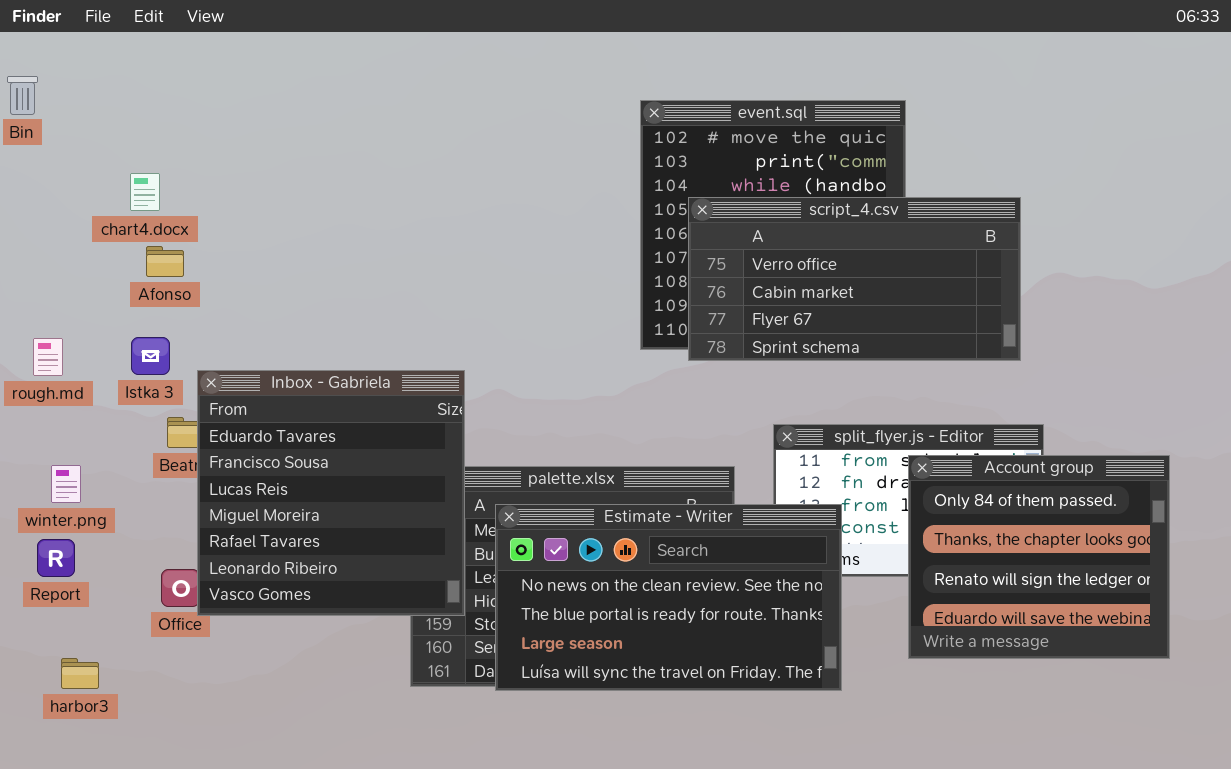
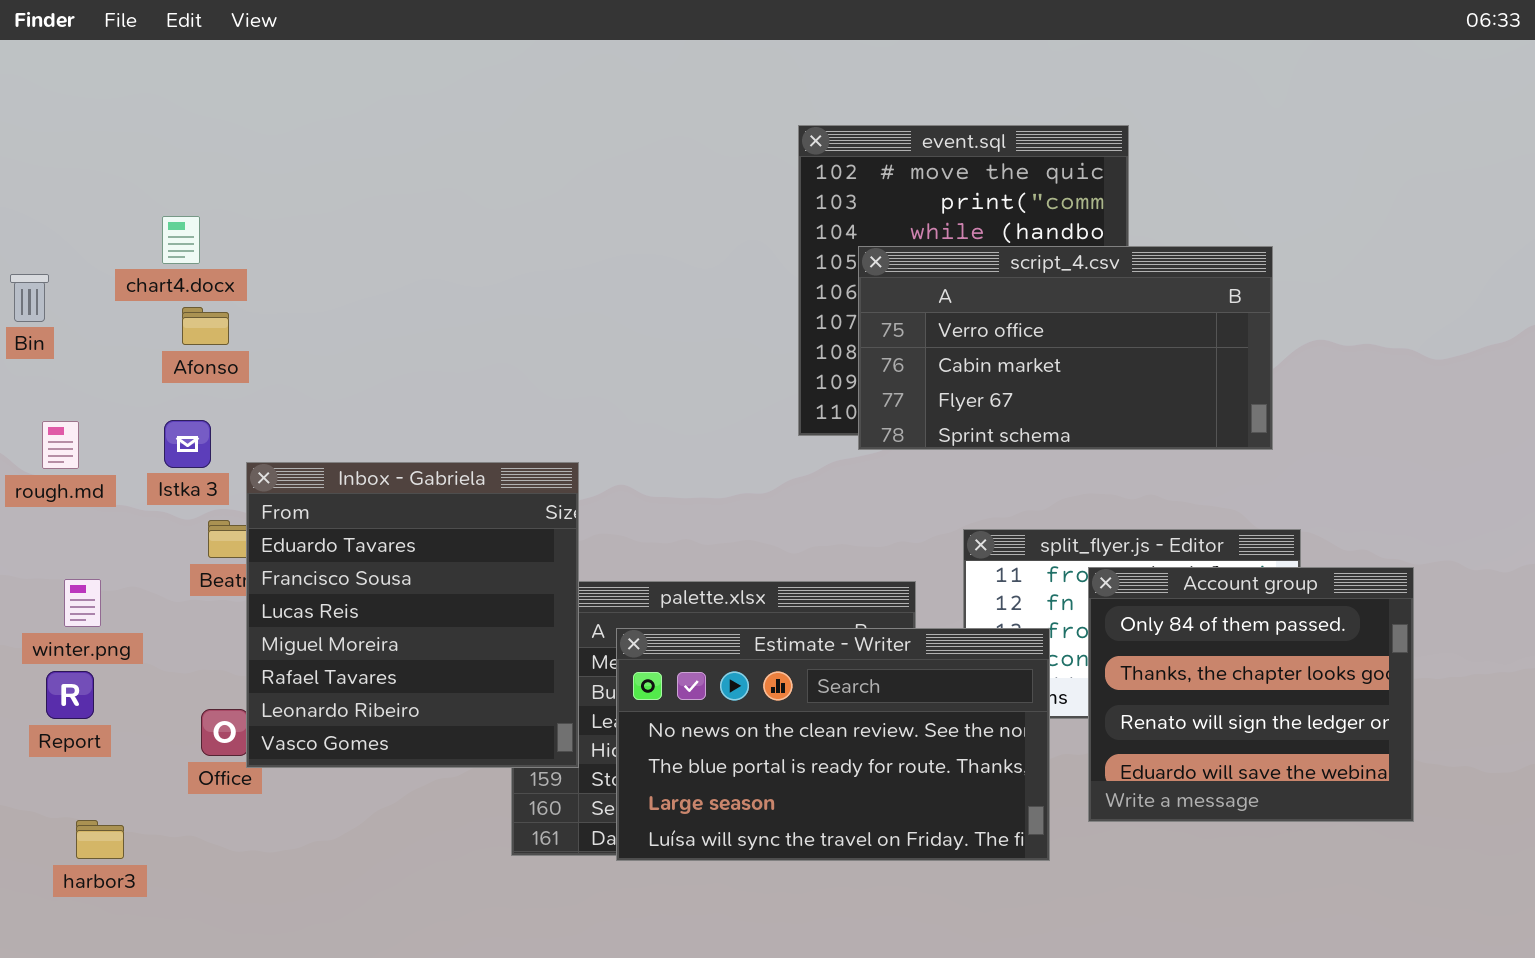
Bin: [7,76,38,115] -> [10,274,49,322], moved
Account group: [908,455,1170,659] -> [1088,567,1414,822], moved

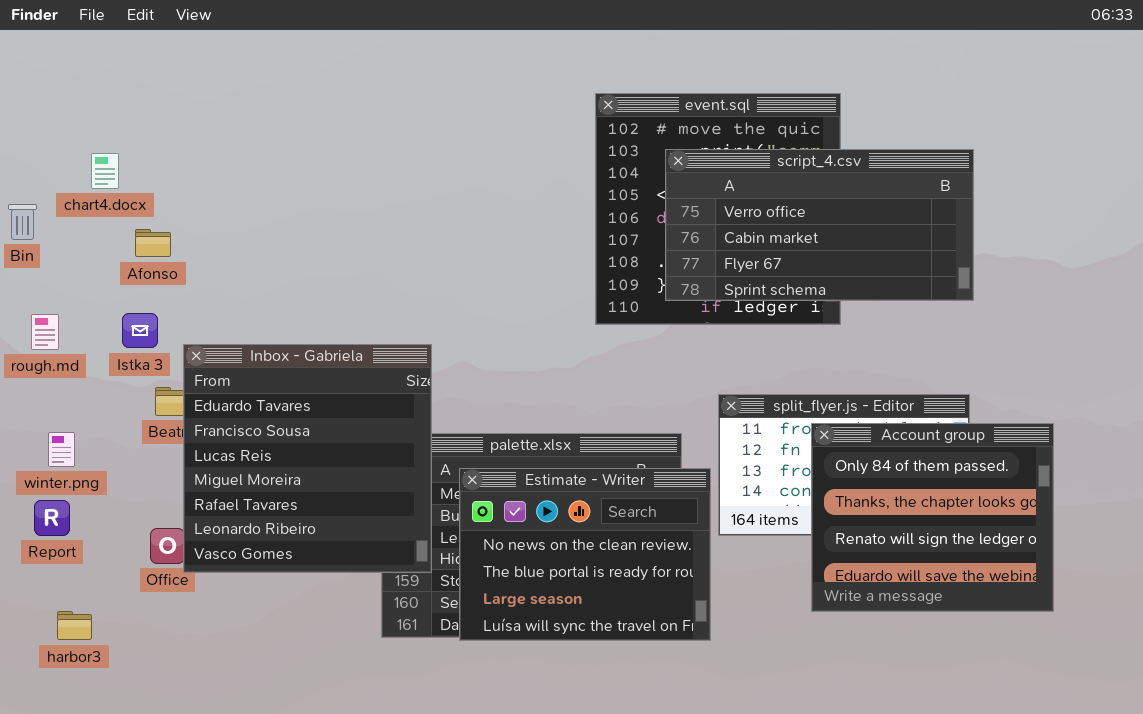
chart4.docx: [162,216,200,264] -> [91,153,119,189], moved
script_4.csv: [858,246,1273,450] -> [665,149,974,301], moved
Estimate - Writer: [616,628,1050,861] -> [459,468,711,641], resized

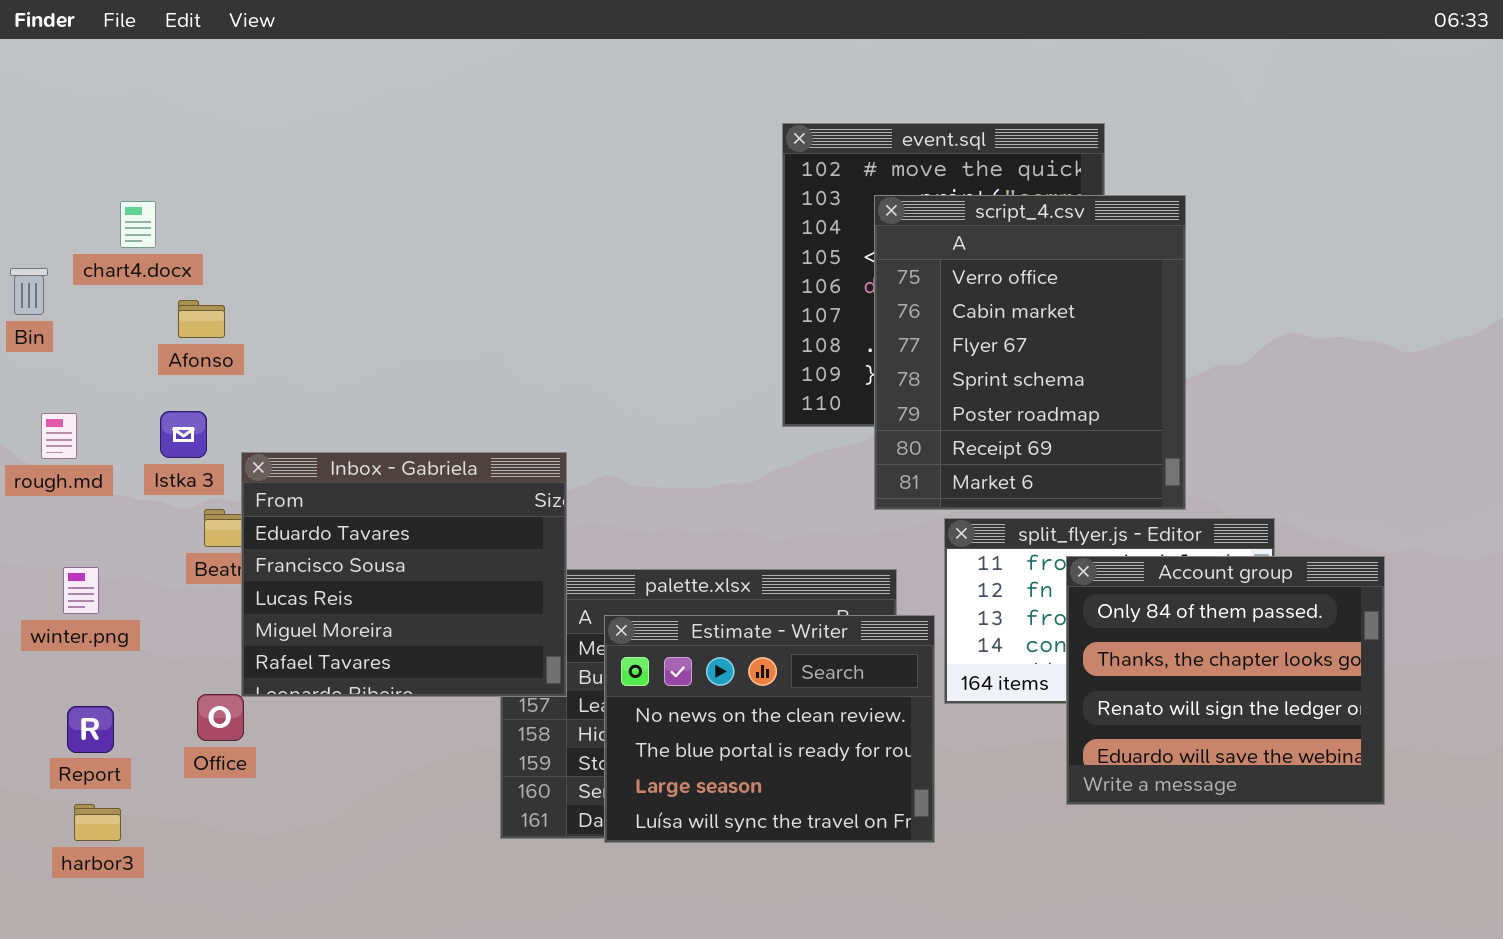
script_4.csv: [665,149,974,301] -> [874,195,1186,510], resized
Inbox - Gabriela: [183,344,432,573] -> [241,452,567,697], resized
Report: [34,500,70,536] -> [67,706,114,753], moved

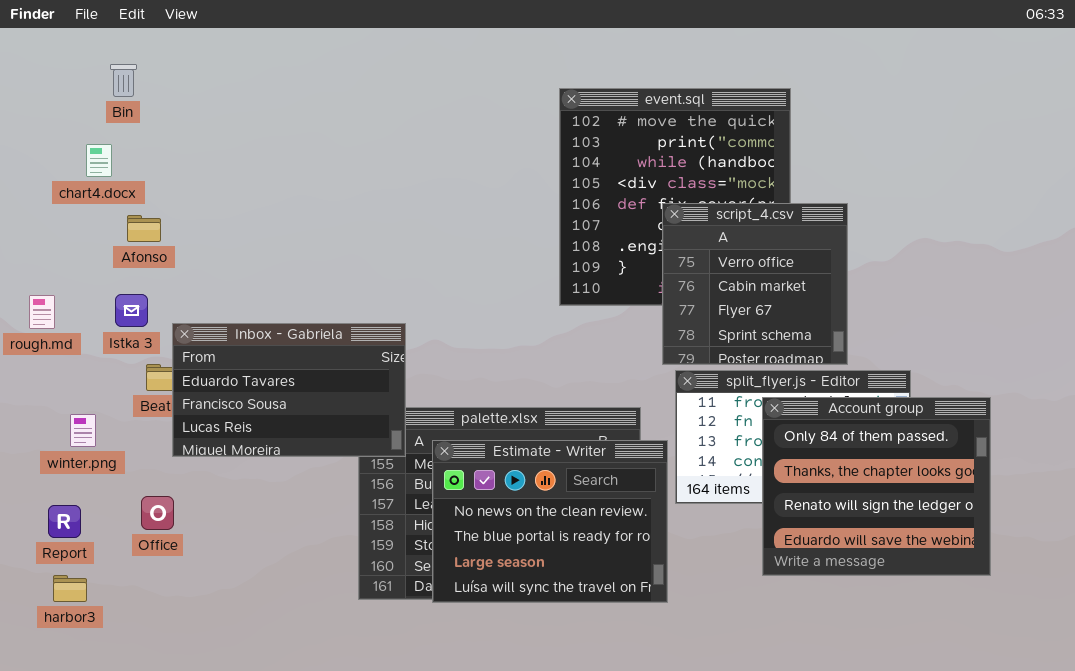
script_4.csv: [874,195,1186,510] -> [662,203,848,365], resized
Bin: [10,268,48,315] -> [110,64,137,97], moved
Inbox - Gabriela: [241,452,567,697] -> [172,323,406,457], resized
winter.png: [63,567,99,614] -> [70,414,96,447], moved

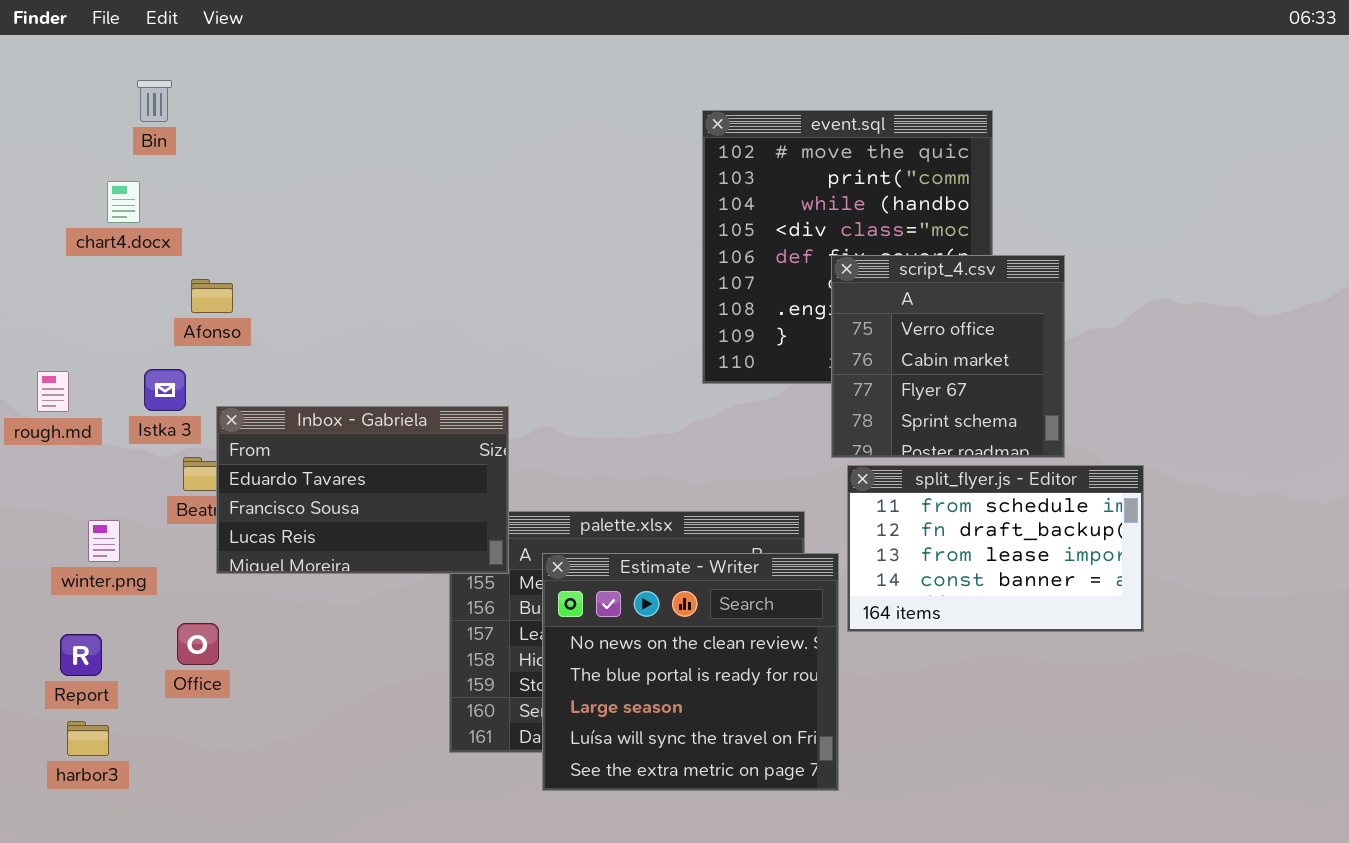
Afonso: [127,215,161,242] -> [191,279,233,313], moved
Account group: [762,397,991,576] -> none, closed
Estimate - Writer: [432,440,668,603] -> [542,553,839,791], resized

